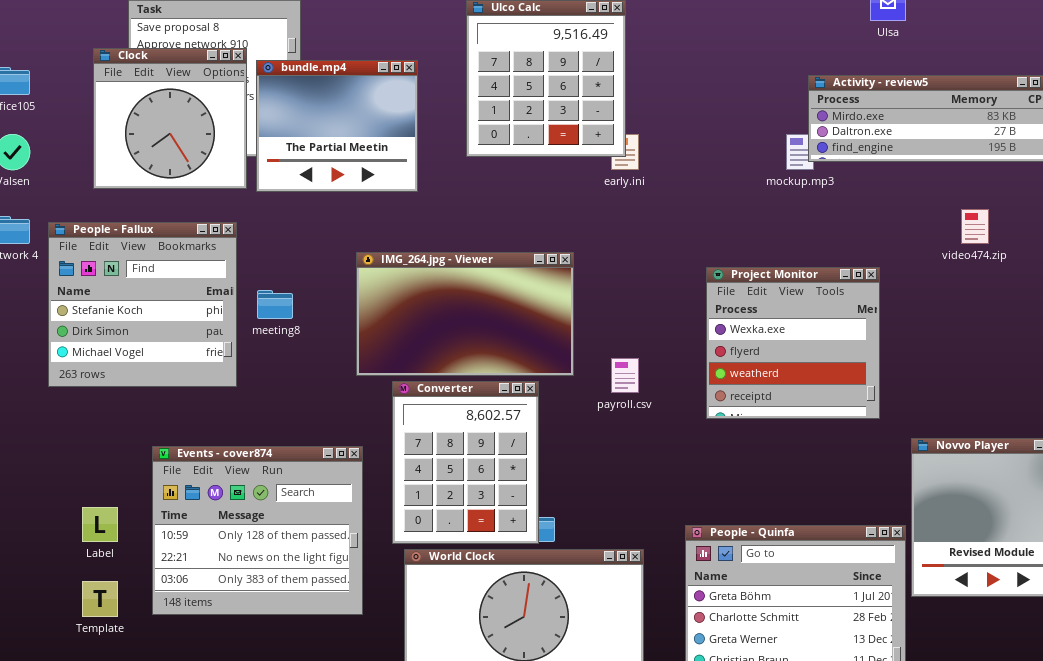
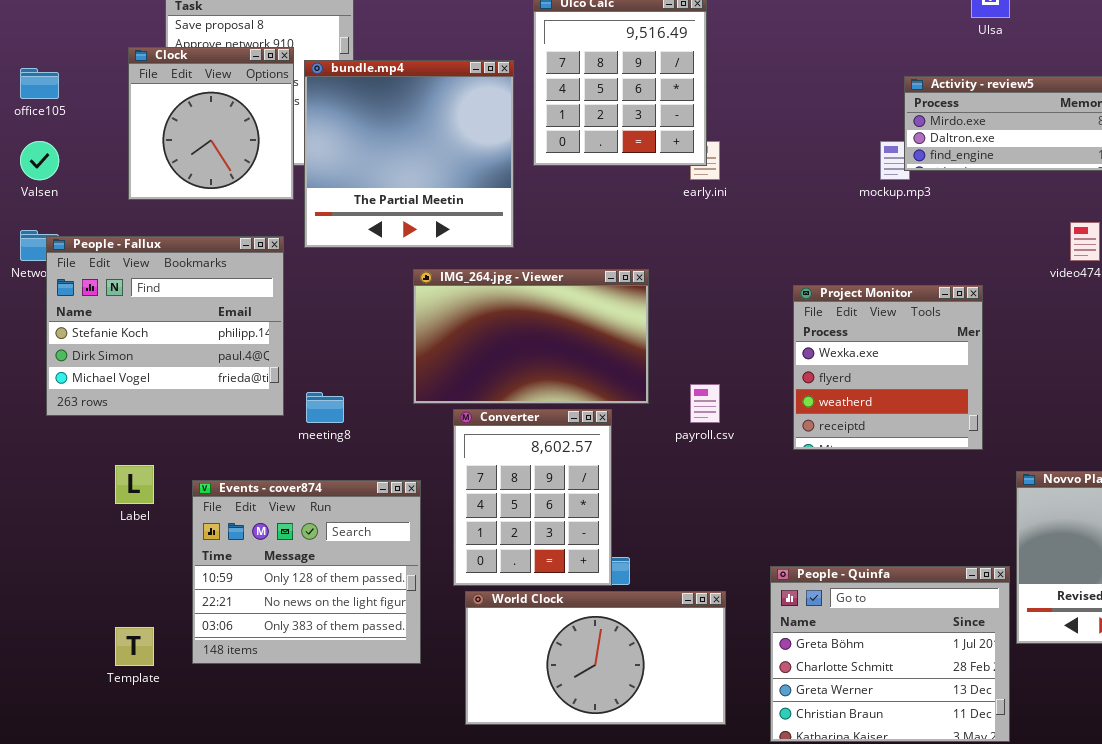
bundle.mp4: [256,60,418,192] -> [304,60,514,248], resized
People - Fallux: [48,222,237,387] -> [46,236,284,416], resized
meeting8: [257,290,293,319] -> [306,392,344,423], moved
Label: [82,507,118,542] -> [115,465,154,504], moved

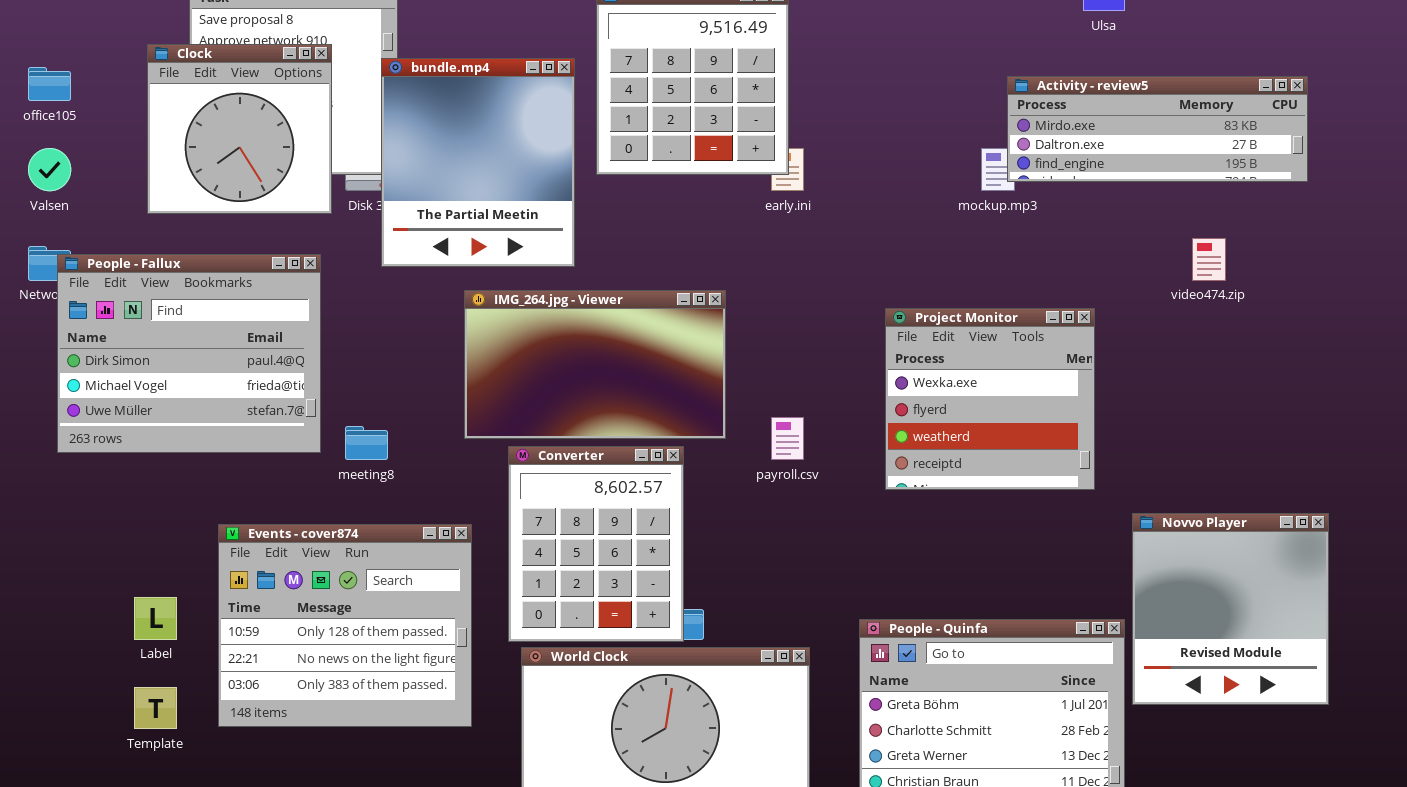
bundle.mp4: [304,60,514,248] -> [381,58,575,267], resized
People - Fallux: [46,236,284,416] -> [57,254,321,453], scrolled down 1 row
Label: [115,465,154,504] -> [134,597,177,640], moved

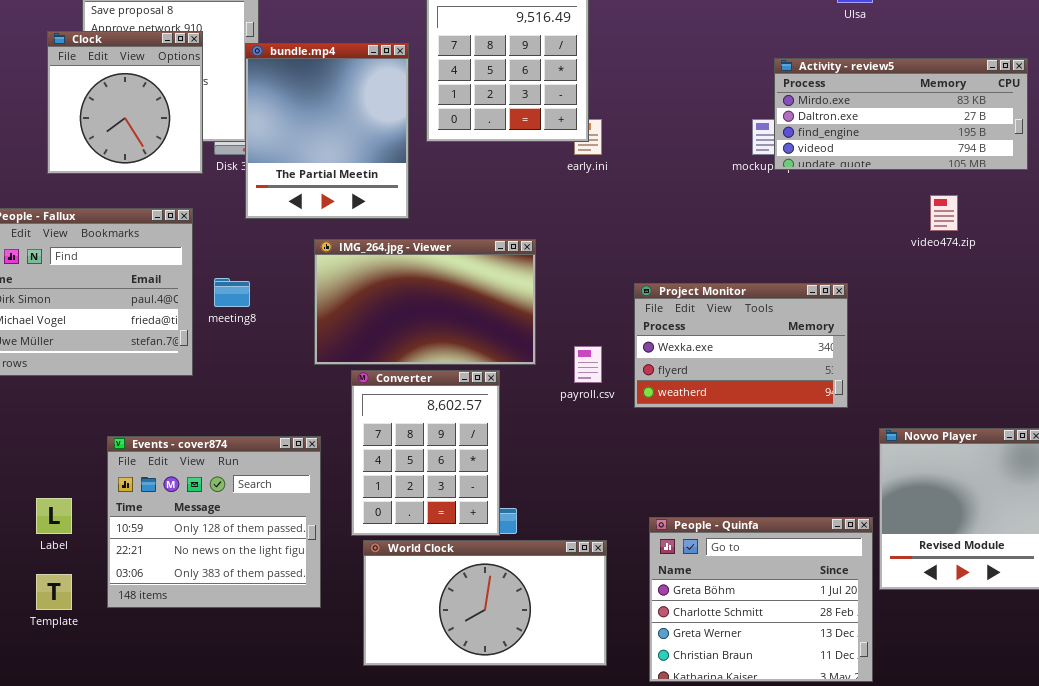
Activity - review5: [1007,76,1308,182] -> [774,58,1028,170], resized
Project Monitor: [885,308,1095,490] -> [634,283,848,408], resized
meeting8: [345,426,388,460] -> [214,278,250,307], moved

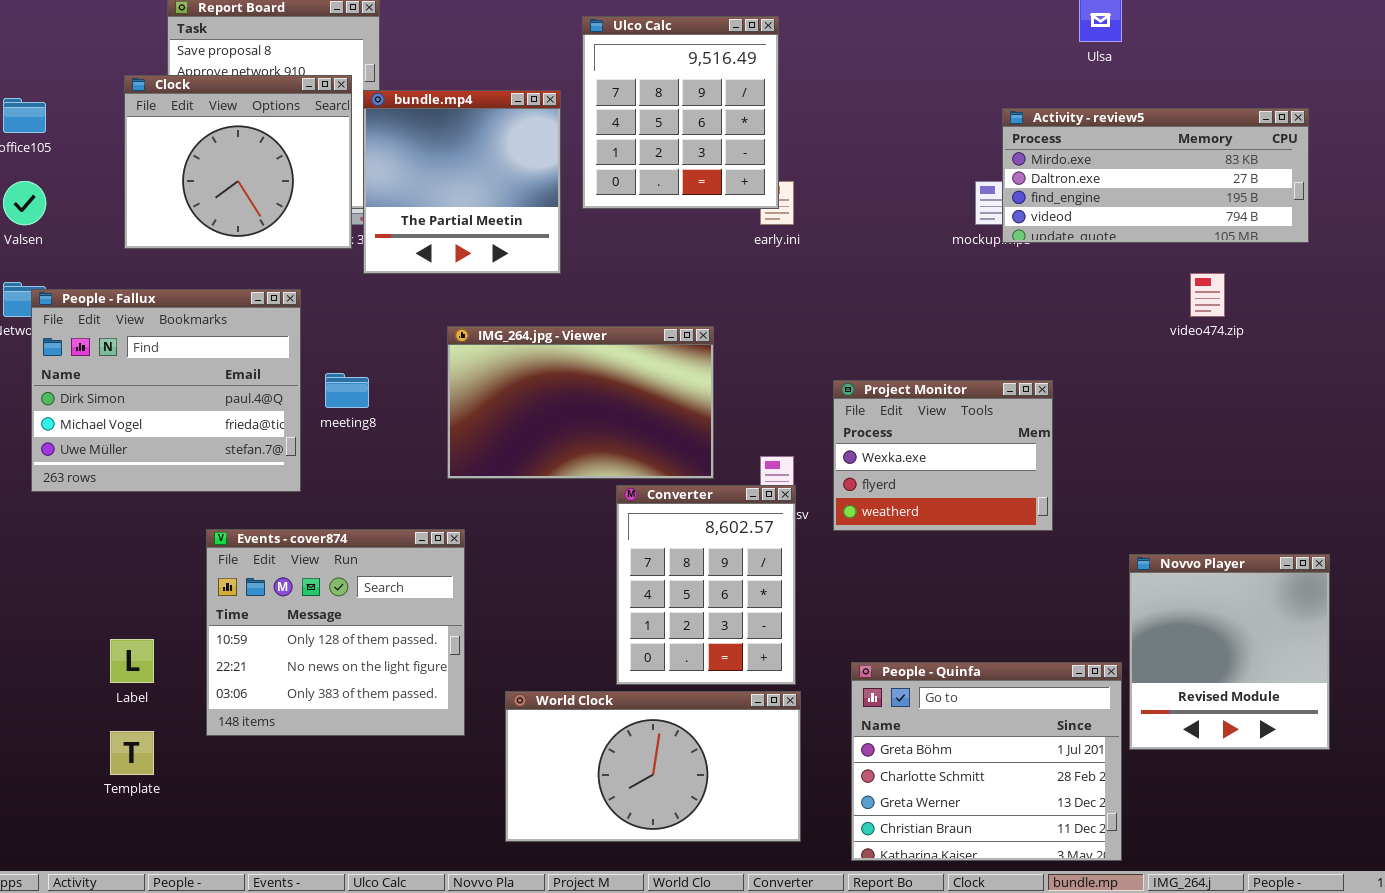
Clock: [47,31,203,174] -> [124,75,352,249], resized
bundle.mp4: [245,43,409,219] -> [363,90,561,274], resized
Project Monitor: [634,283,848,408] -> [833,380,1053,531], resized
Converter: [351,370,500,536] -> [616,485,796,685], moved
Events - cover874: [107,436,321,608] -> [206,529,465,736], moved

